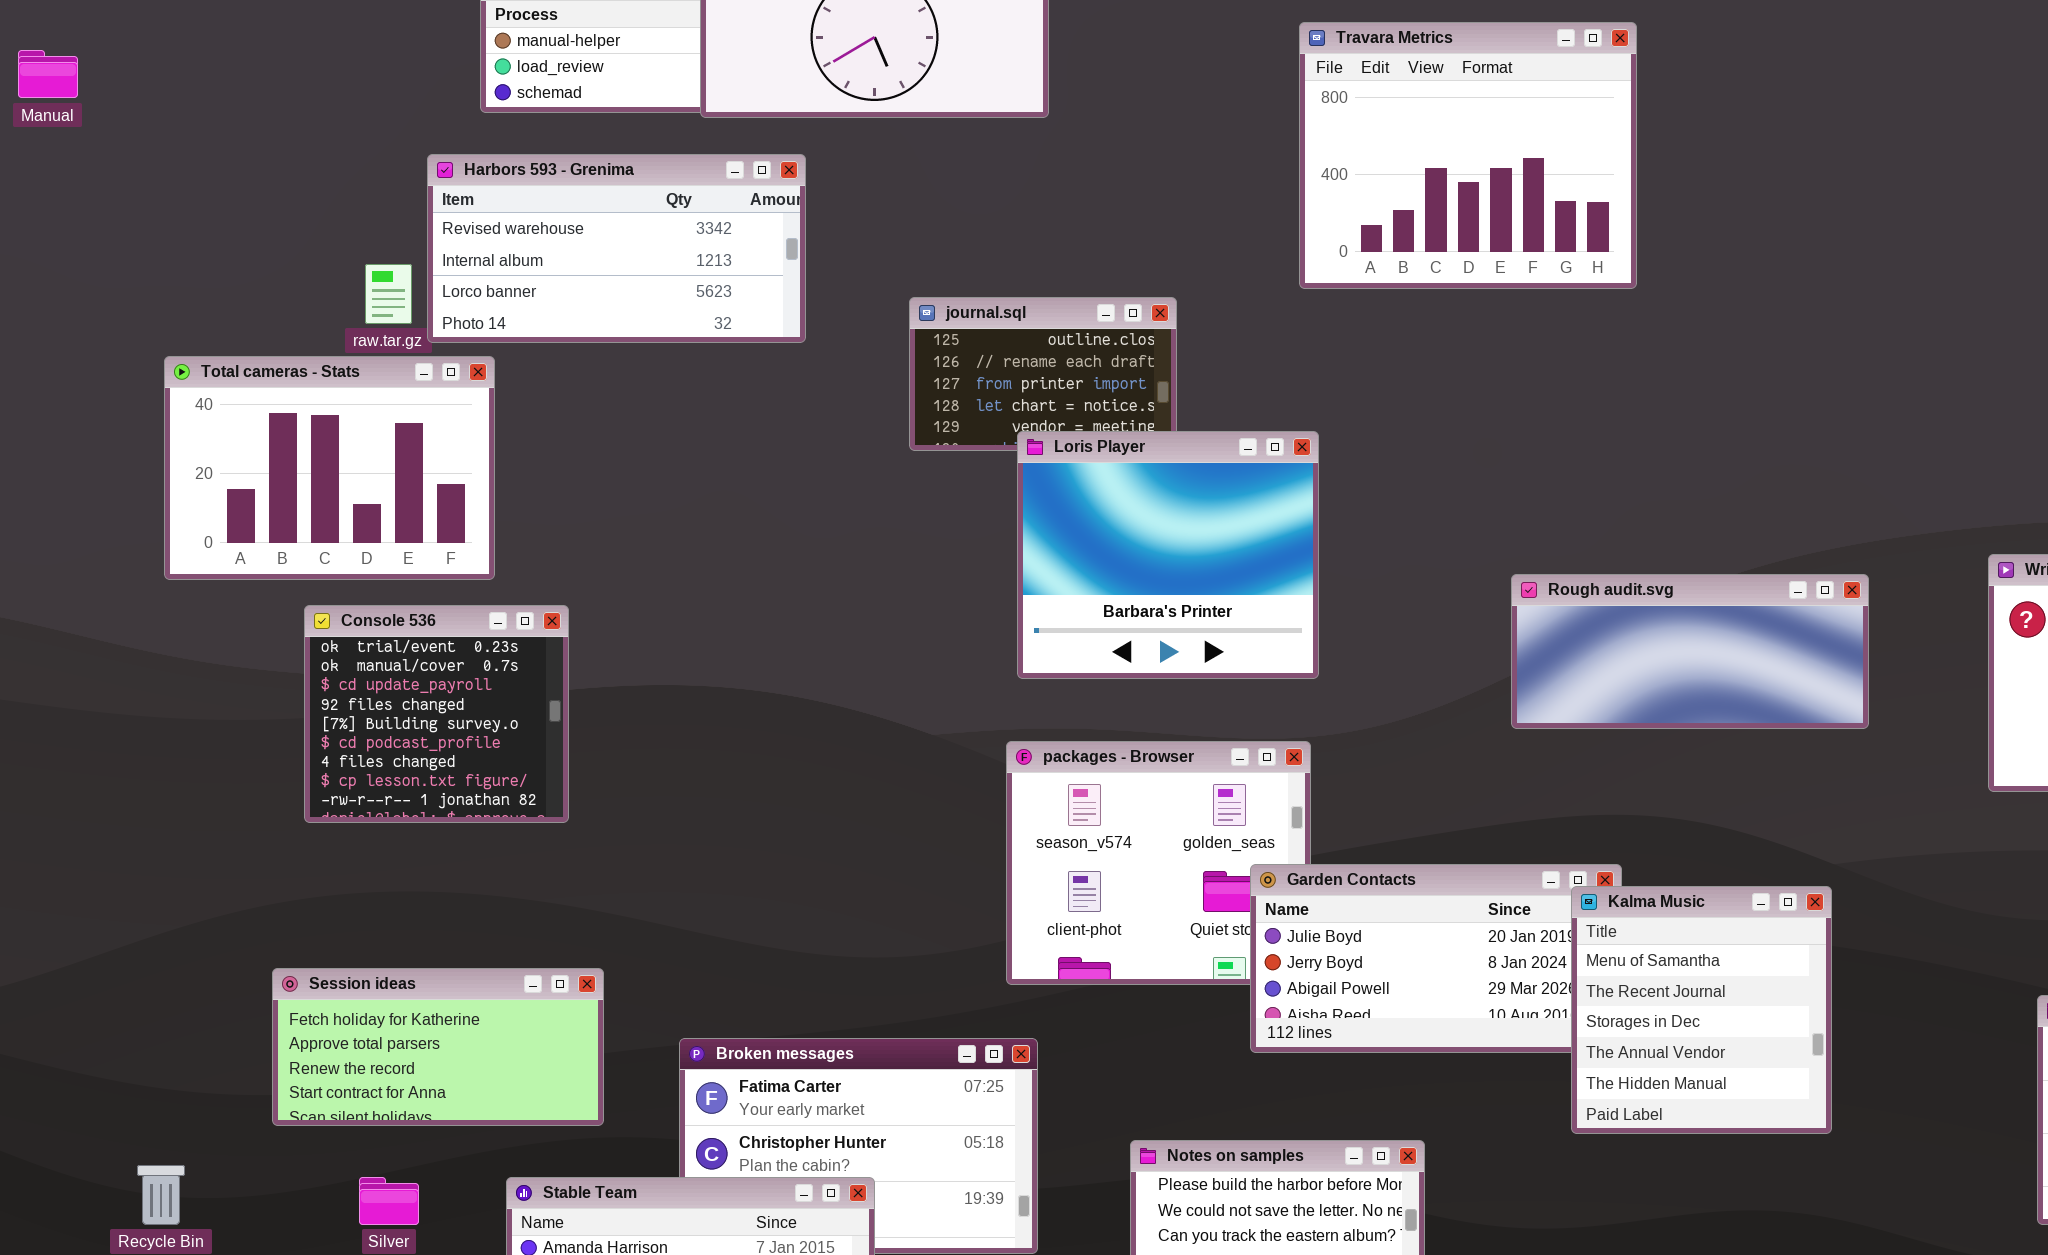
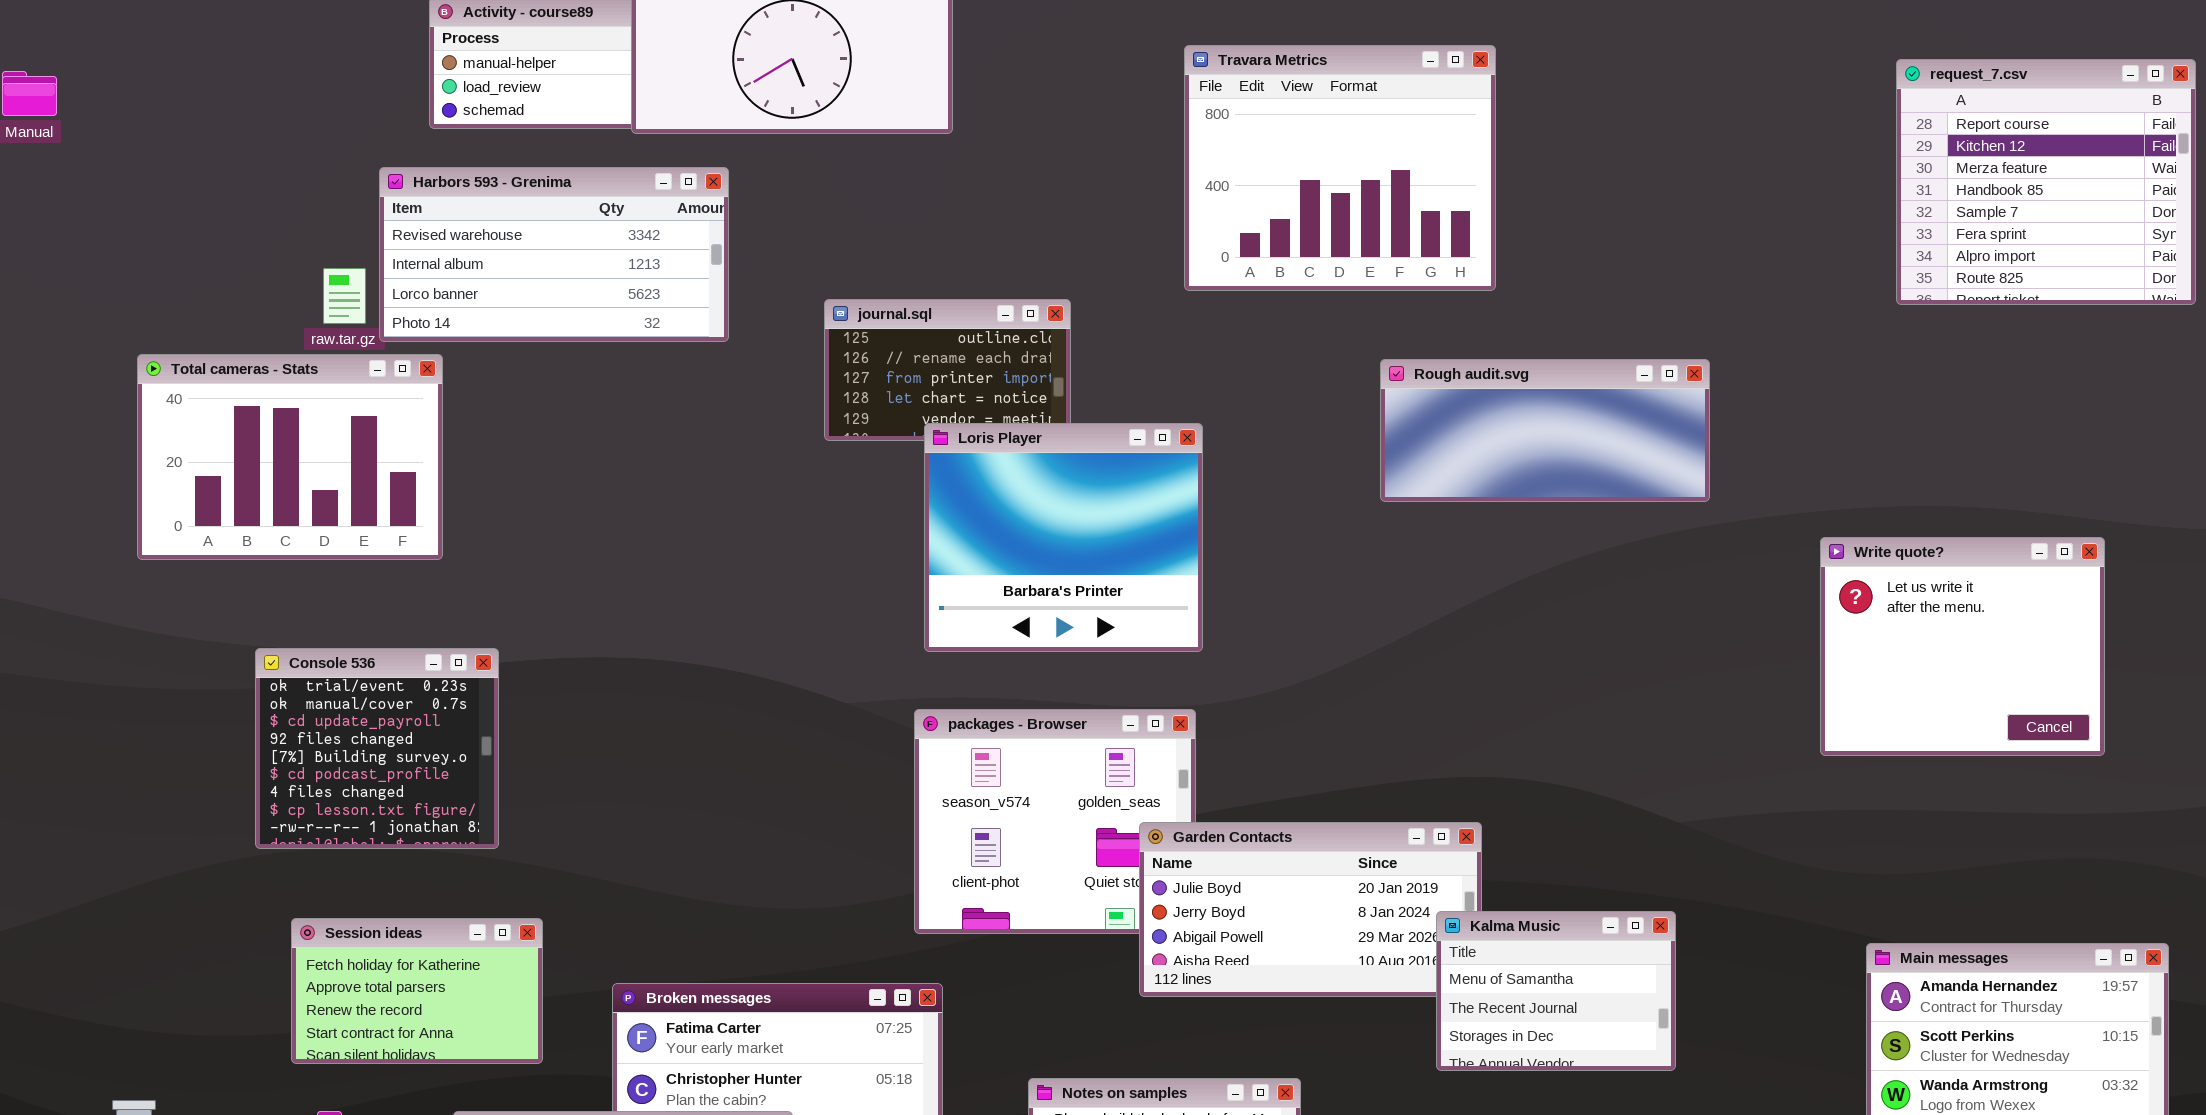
Rough audit.svg: [1511,574,1869,729] -> [1380,359,1710,502], moved
Console 536: [304,605,569,823] -> [255,648,499,849], moved
Kalma Music: [1571,886,1832,1134] -> [1436,911,1676,1071], resized
Session ideas: [272,968,604,1126] -> [291,918,543,1064], resized

